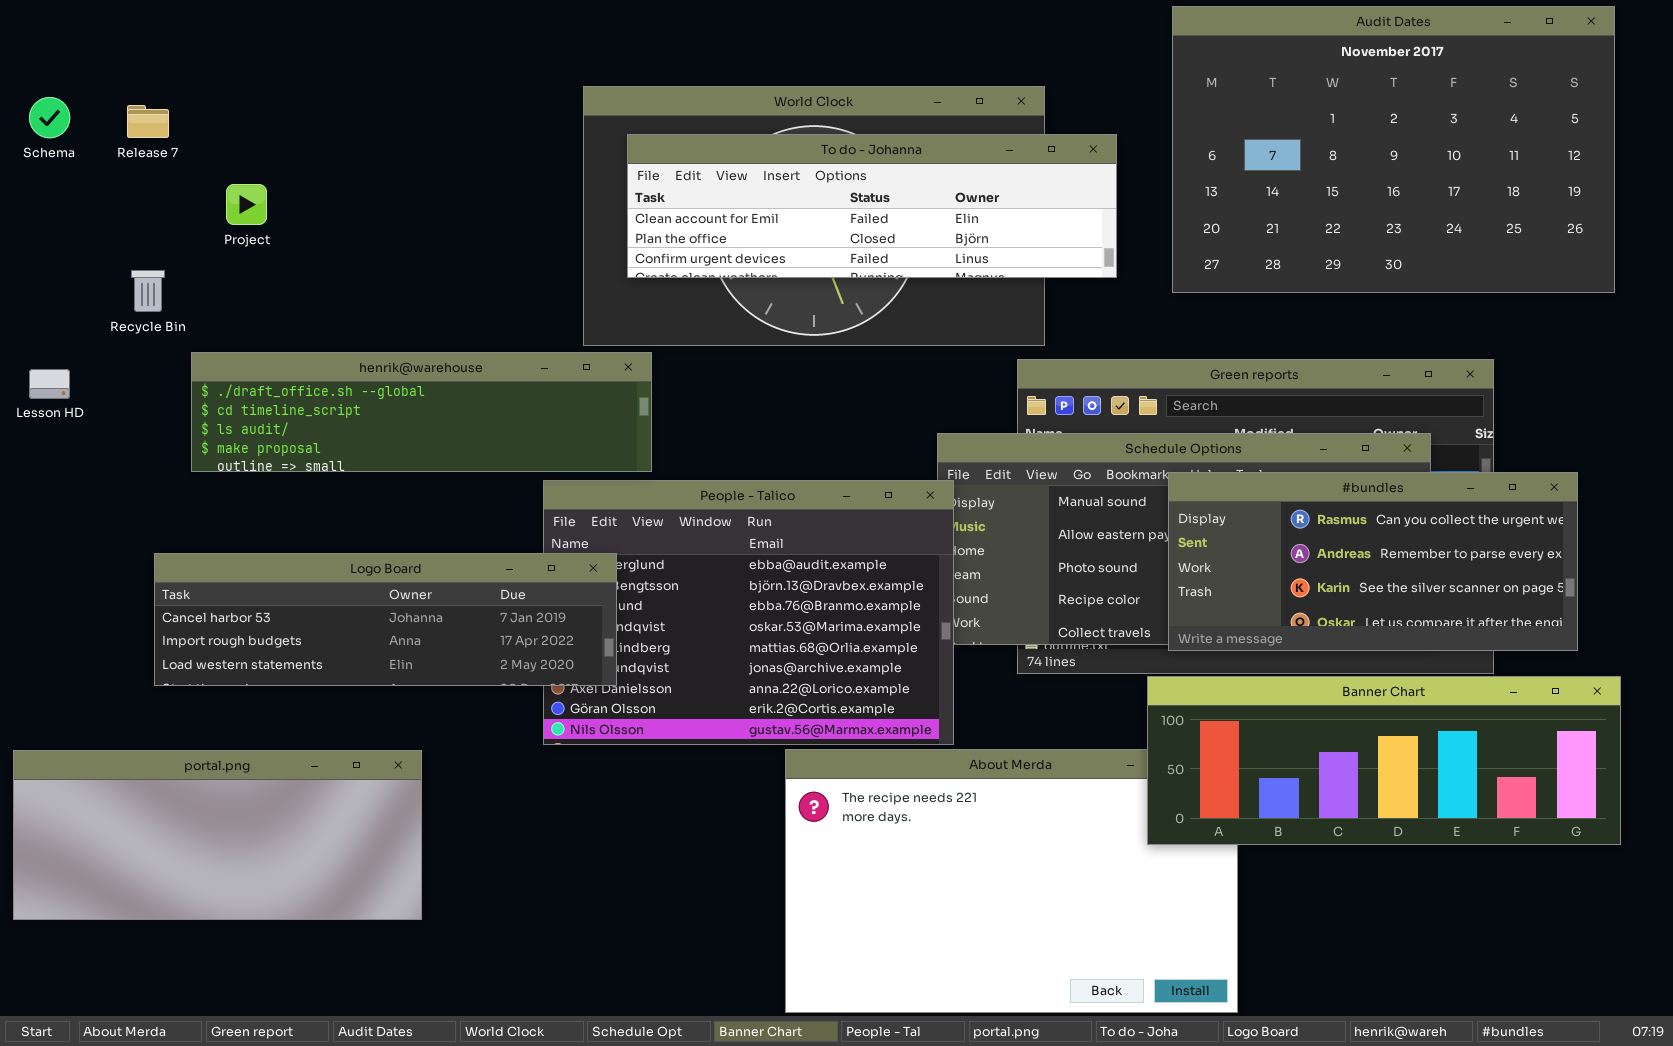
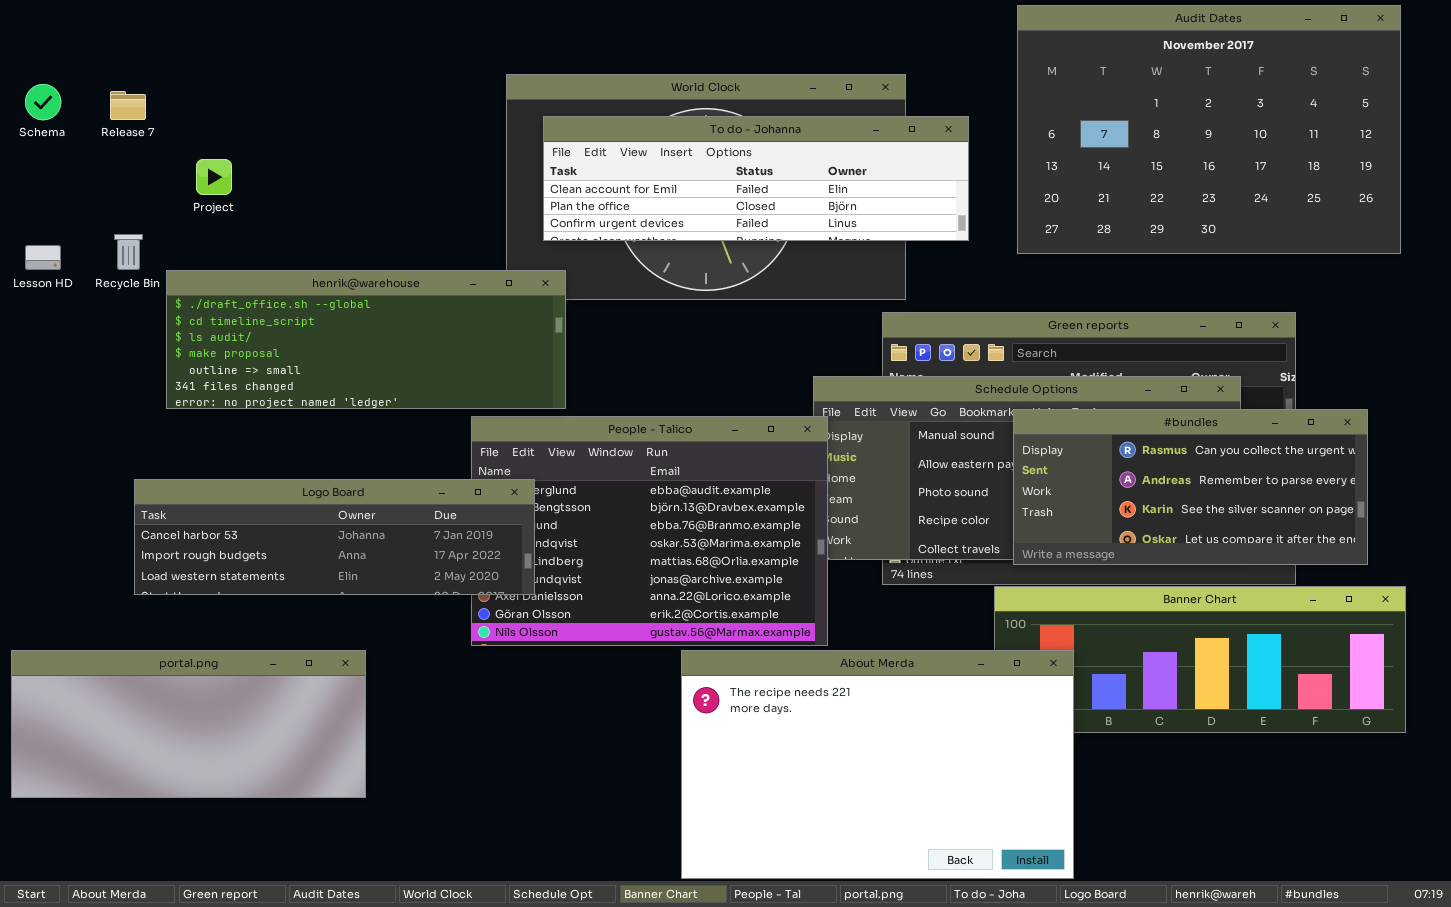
henrik@warehouse: [191,352,652,472] -> [166,270,566,409], resized
Lesson HD: [29,369,70,399] -> [25,245,61,270], moved
About Merda: [785,749,1238,1013] -> [681,650,1074,879], raised

